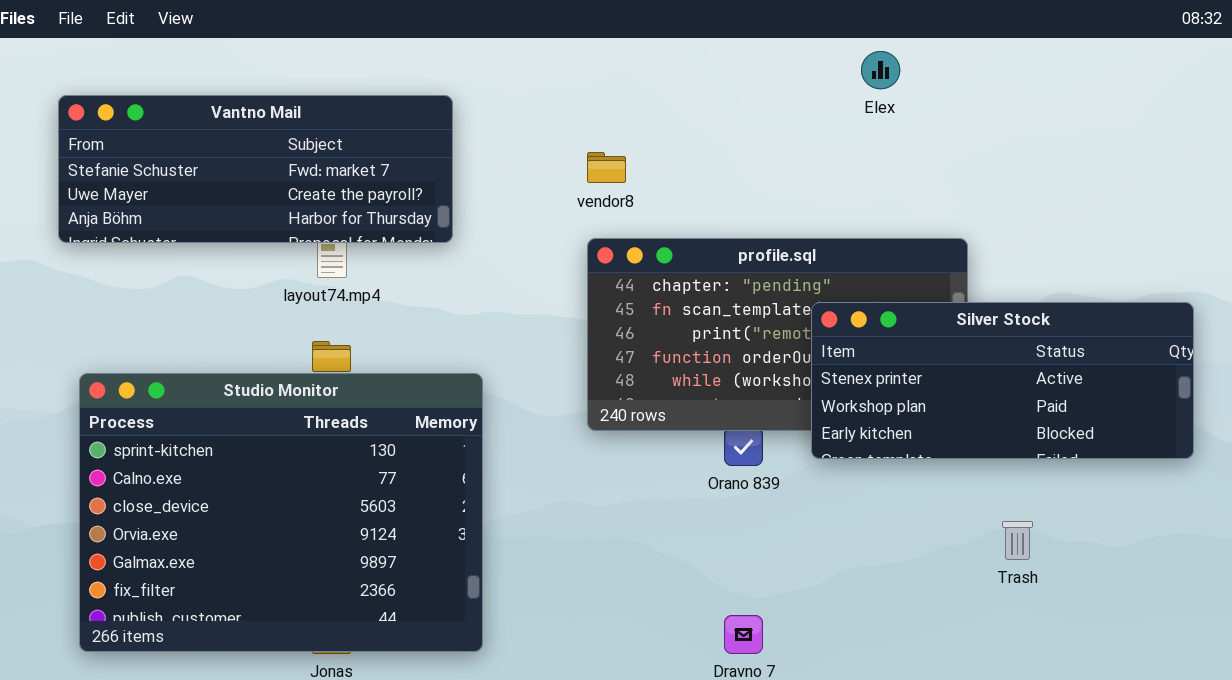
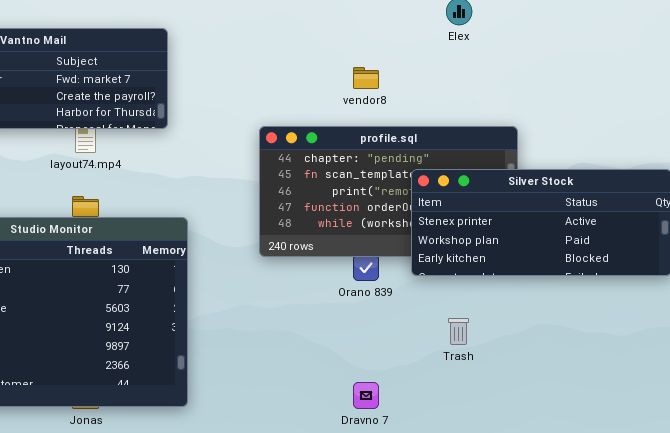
vendor8: [587,152,626,183] -> [353,67,379,89], moved
Trash: [1002,521,1033,560] -> [448,318,469,345], moved

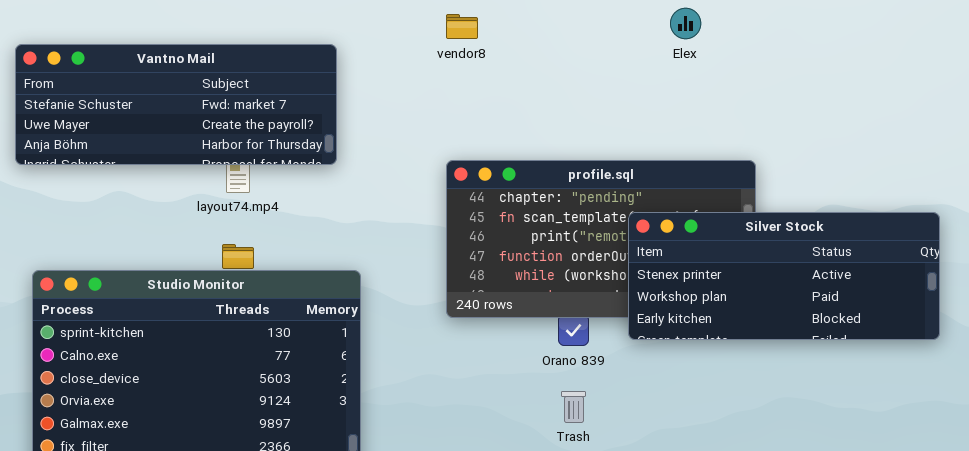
vendor8: [353,67,379,89] -> [446,14,478,39], moved
Trash: [448,318,469,345] -> [561,391,586,423], moved

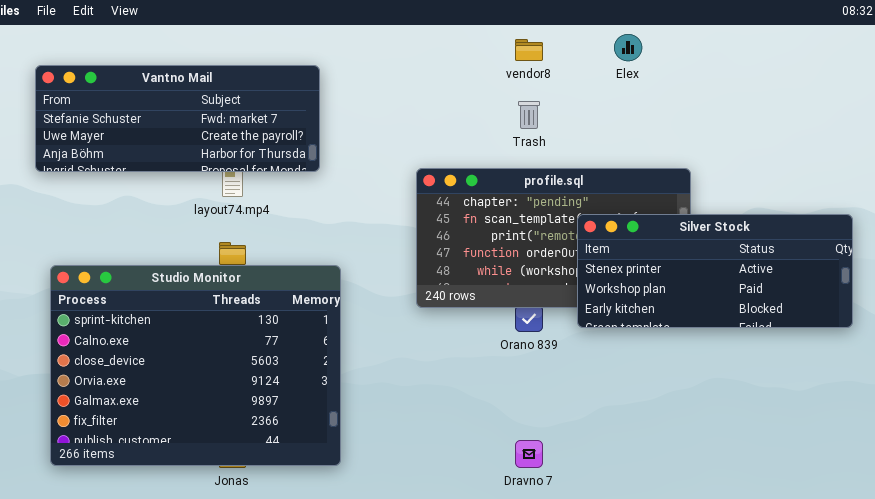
vendor8: [446,14,478,39] -> [515,39,543,61], moved
Trash: [561,391,586,423] -> [518,101,540,129], moved

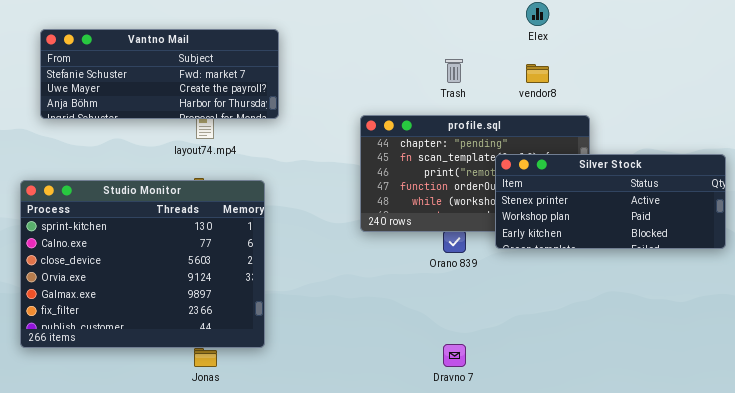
vendor8: [515,39,543,61] -> [526,64,549,83], moved
Studio Monitor: [50,265,341,466] -> [20,180,265,348], moved

